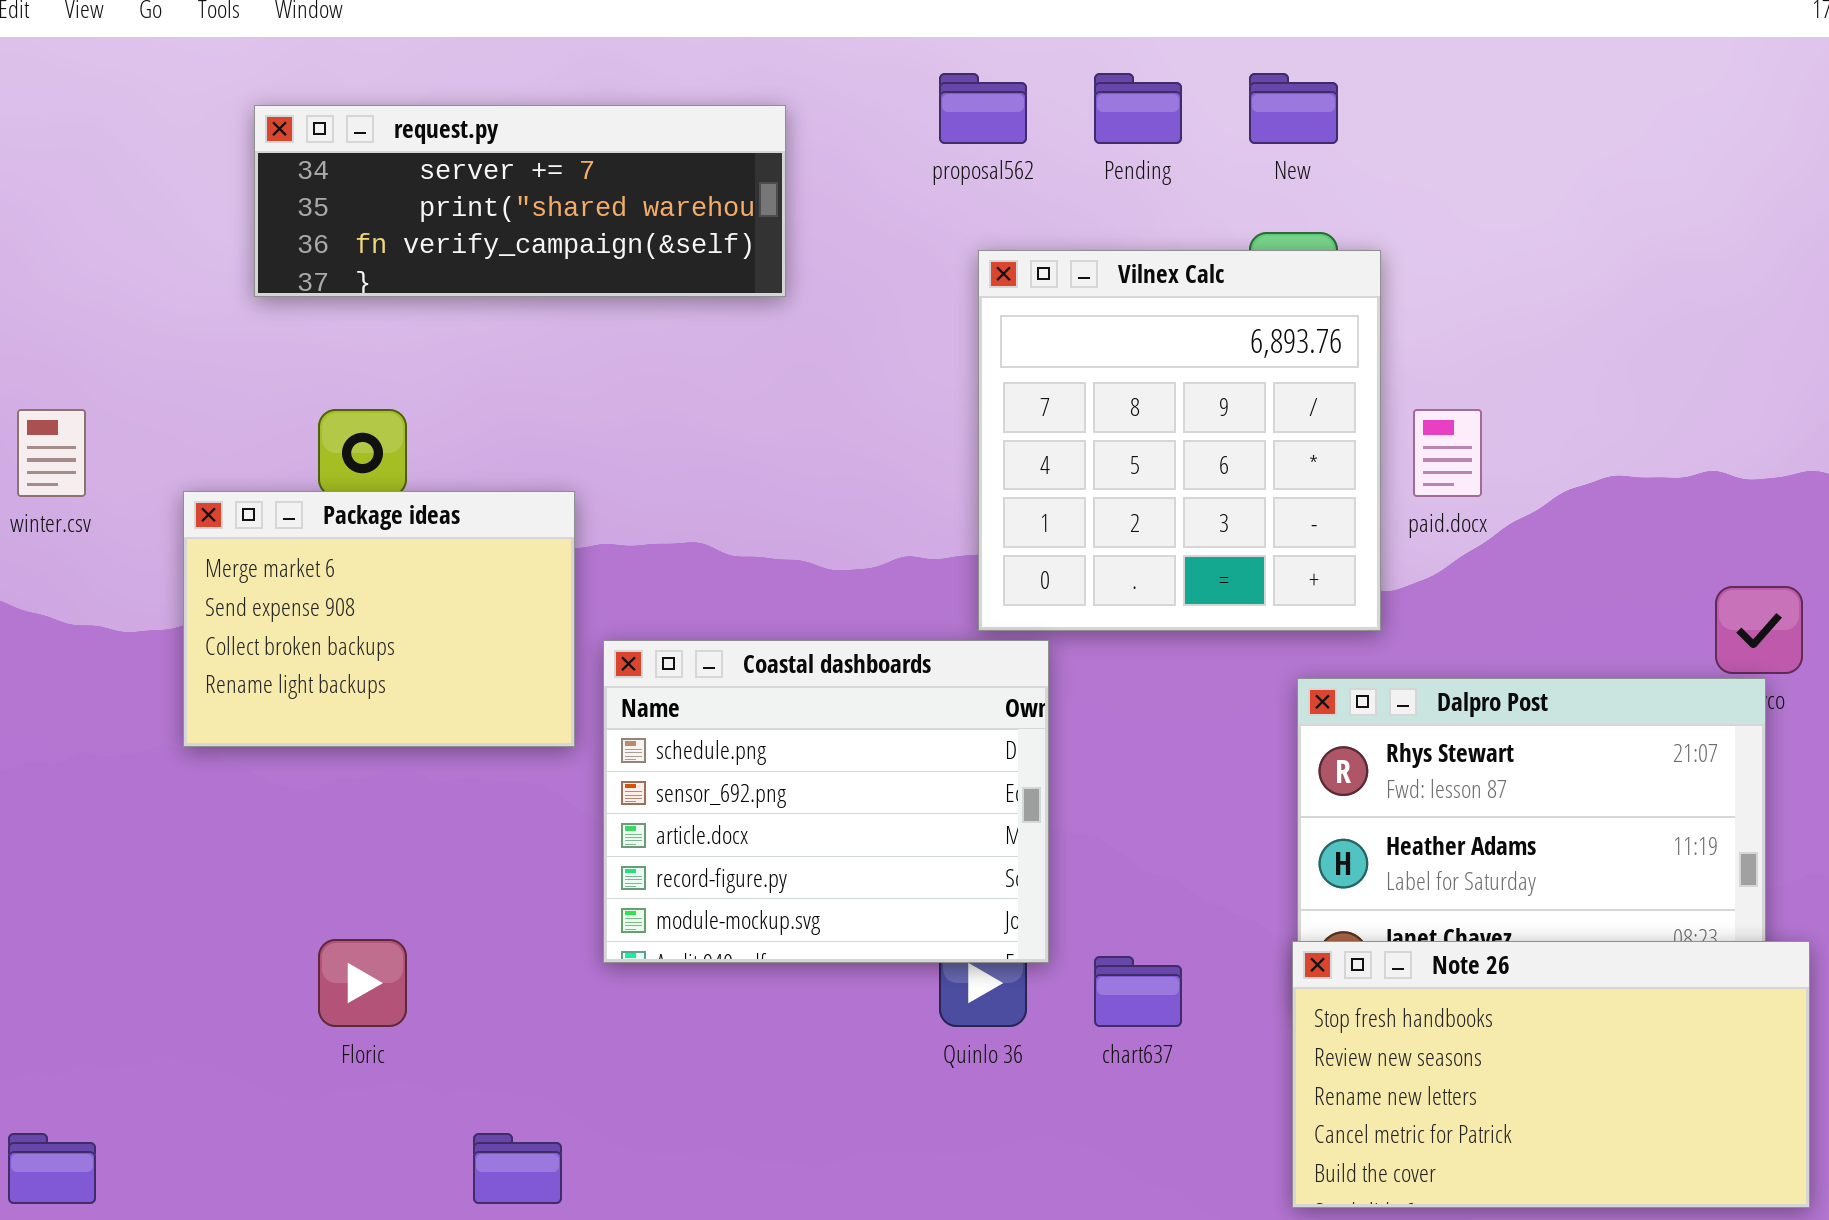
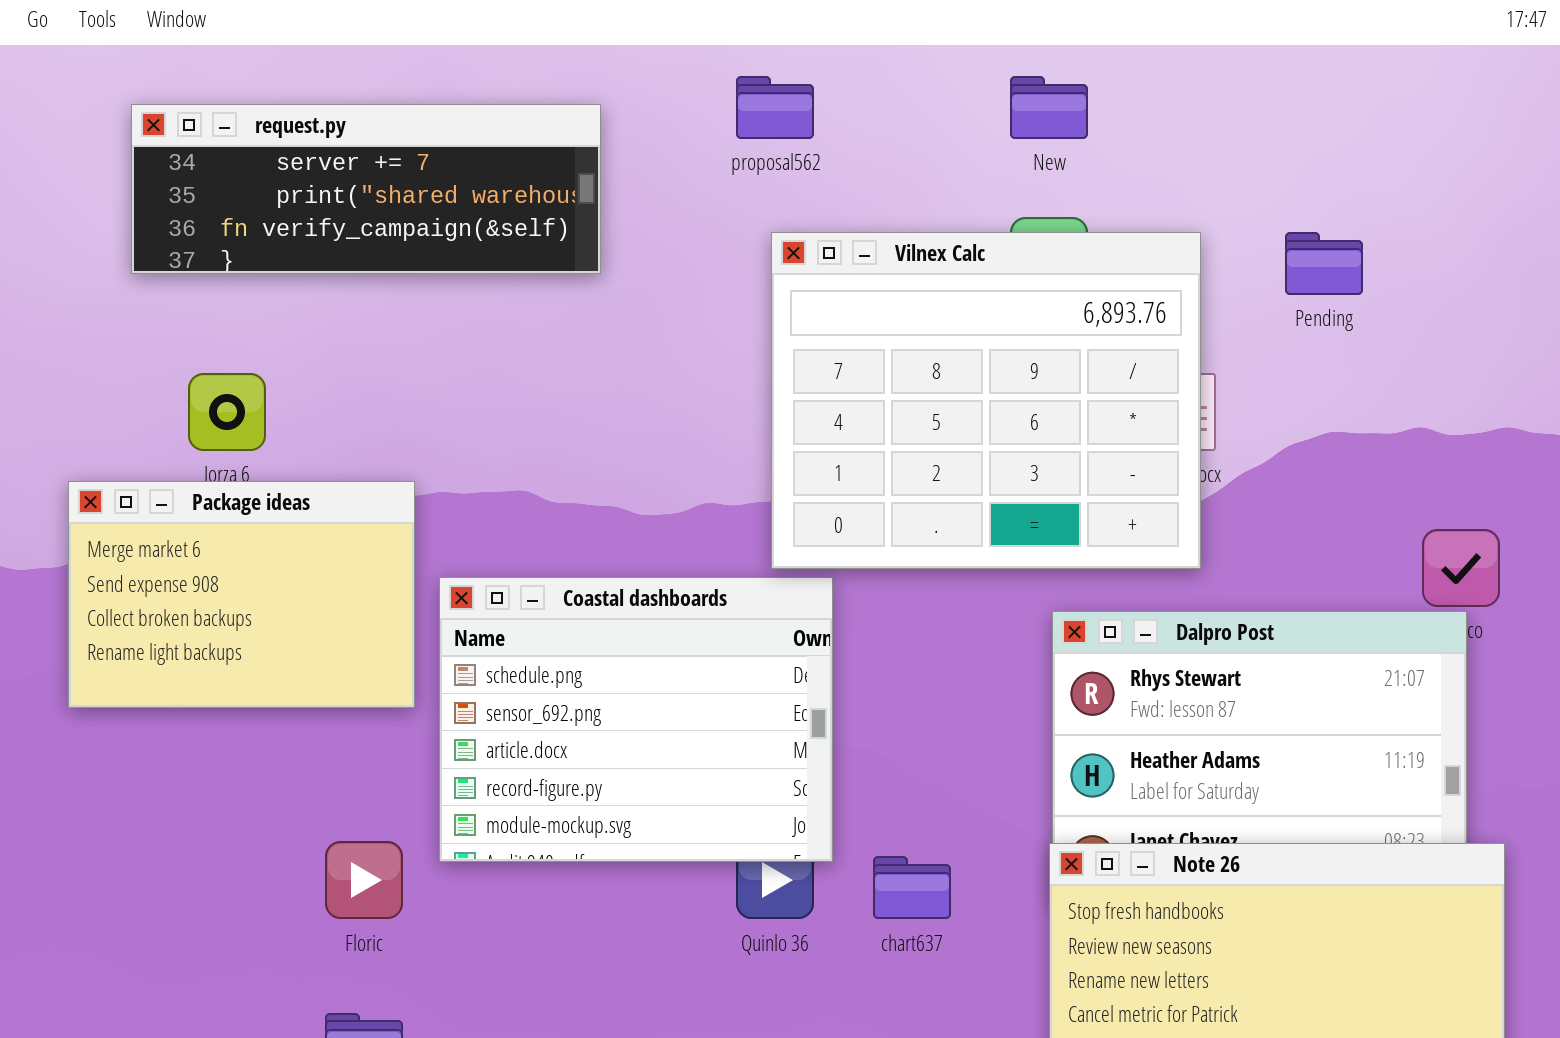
Pending: [1094,73,1182,144] -> [1285,232,1363,295], moved
Vilnex Calc: [978,250,1381,631] -> [771,232,1201,569], resized
Package ideas: [183,491,575,747] -> [68,481,415,708], moved
Floric: [318,939,407,1027] -> [325,841,403,919], moved

